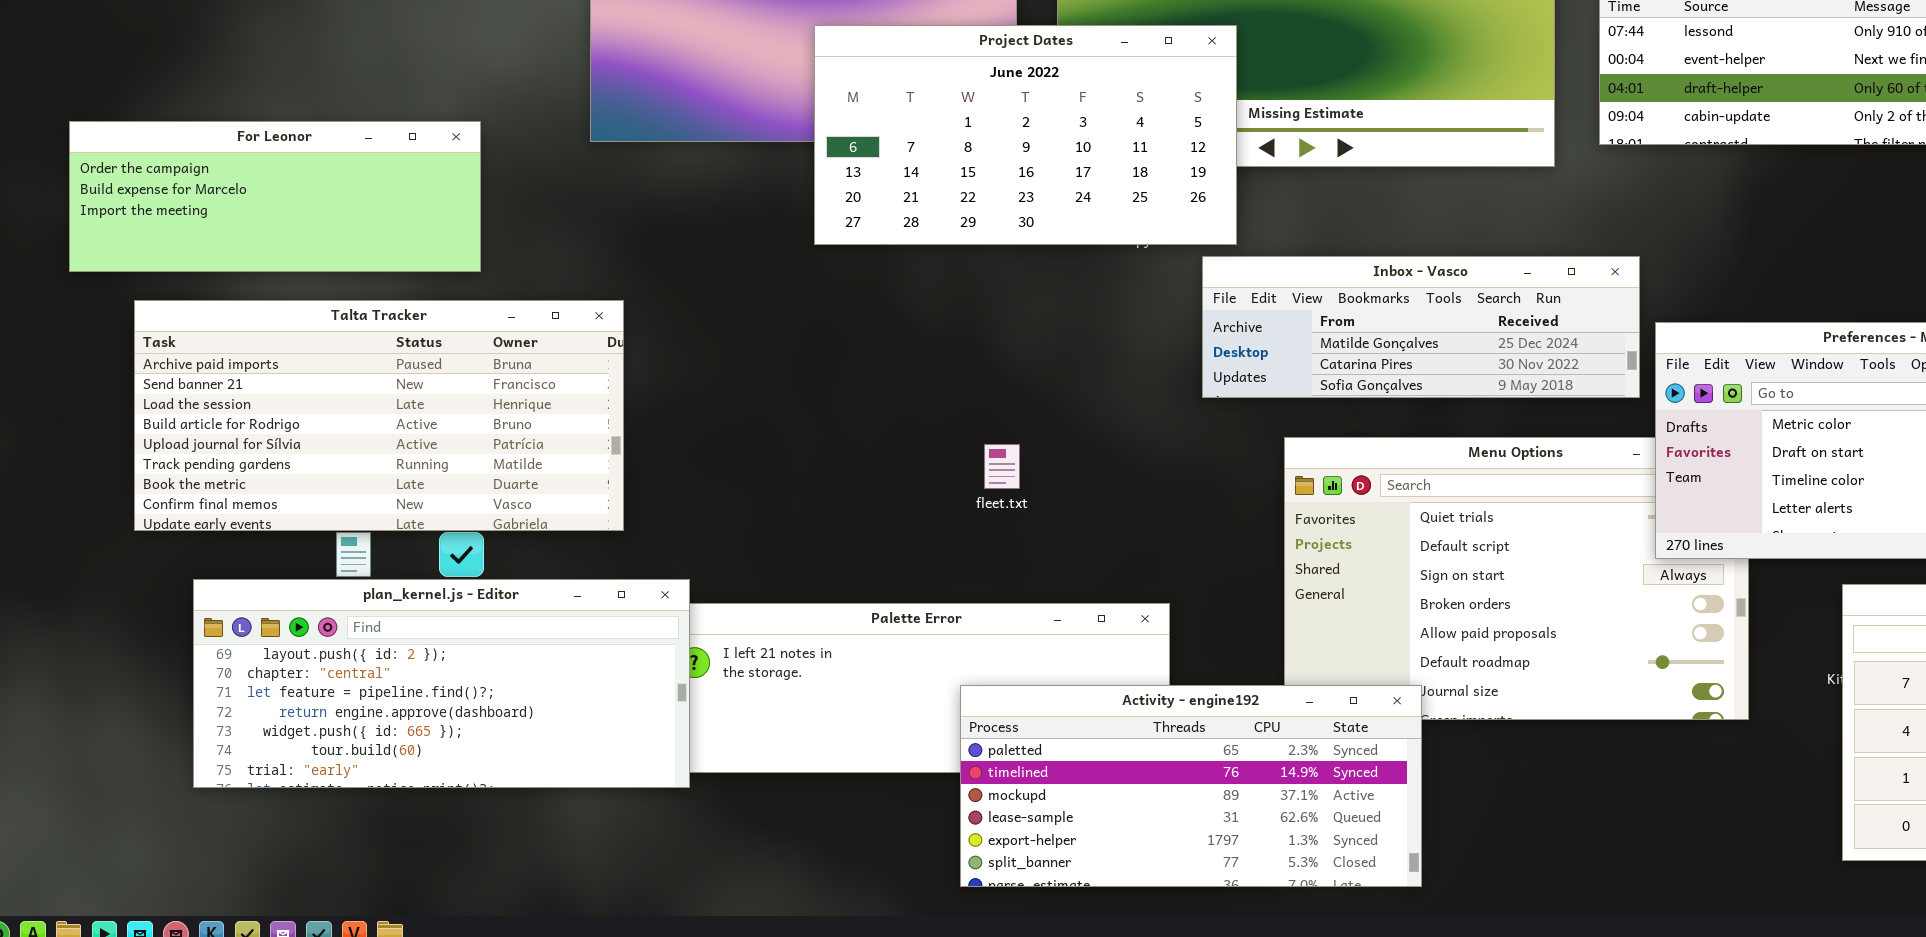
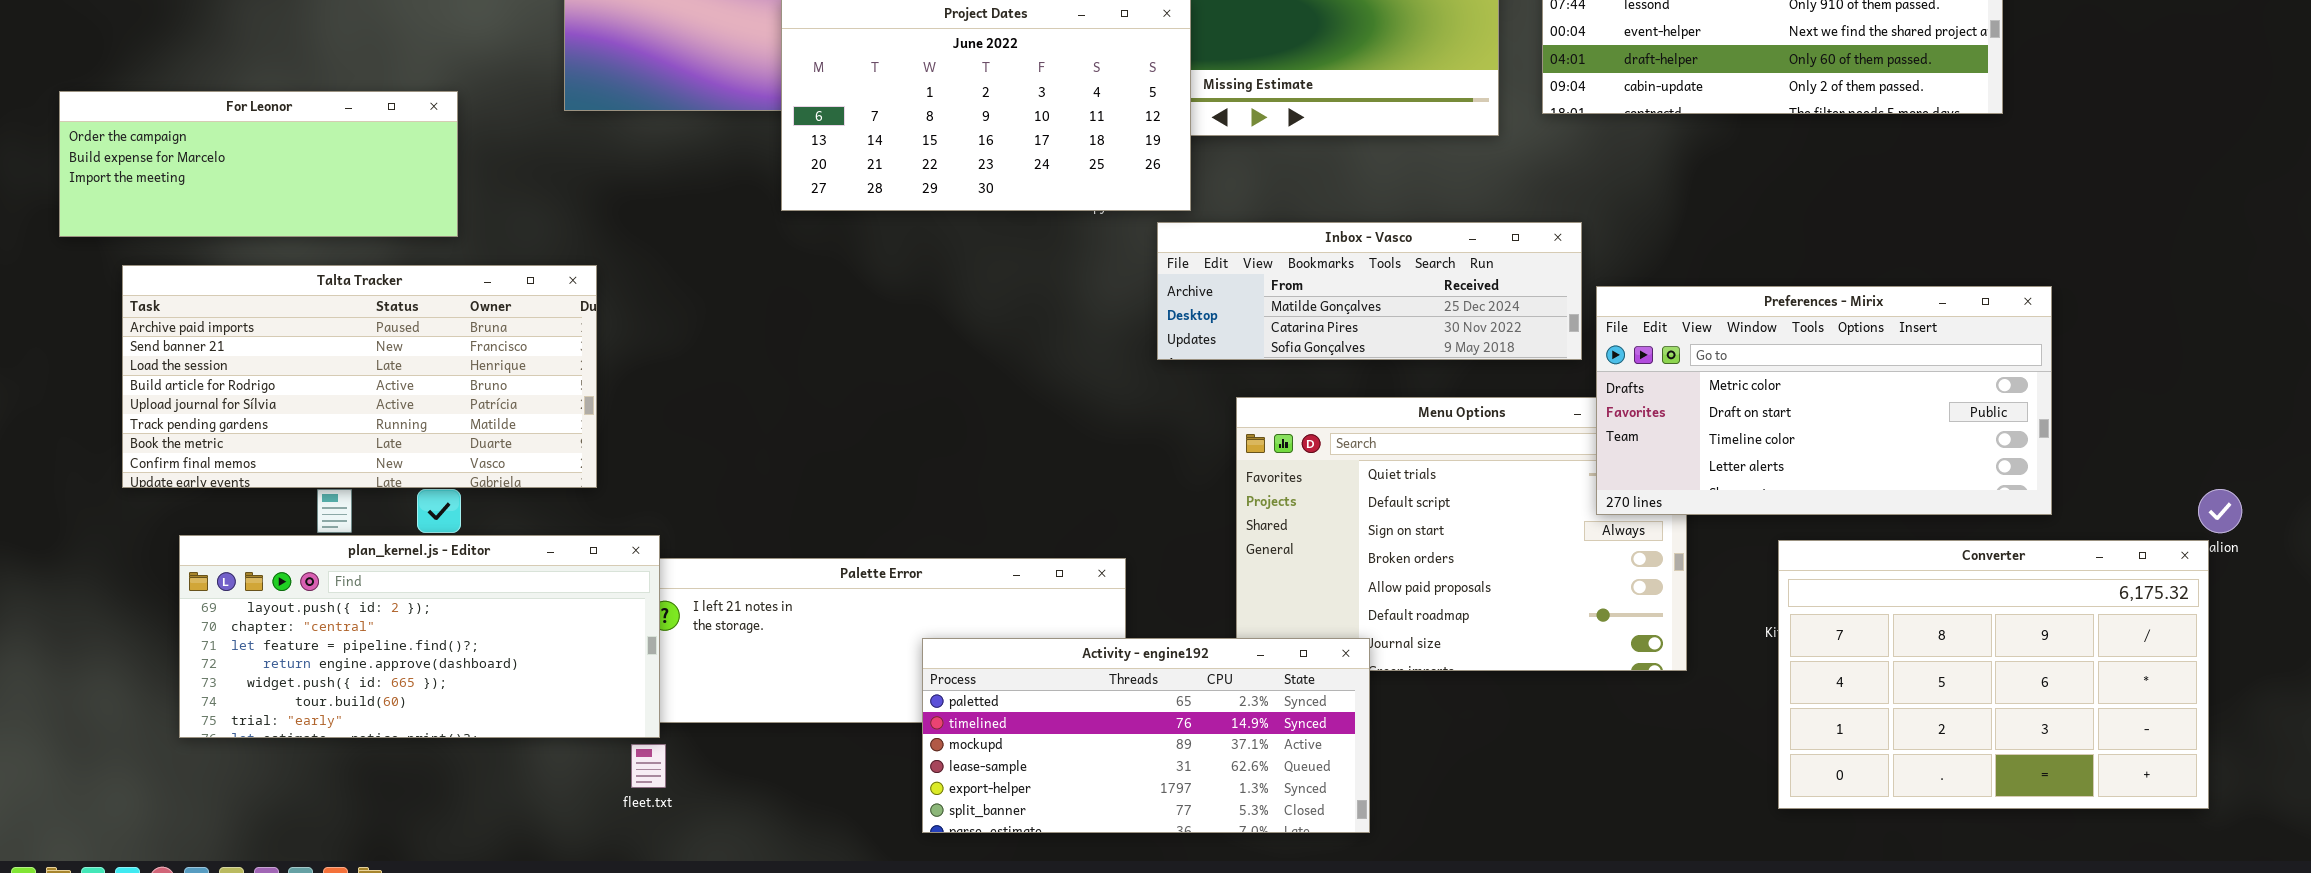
fleet.txt: [984,444,1020,489] -> [631,744,666,788], moved

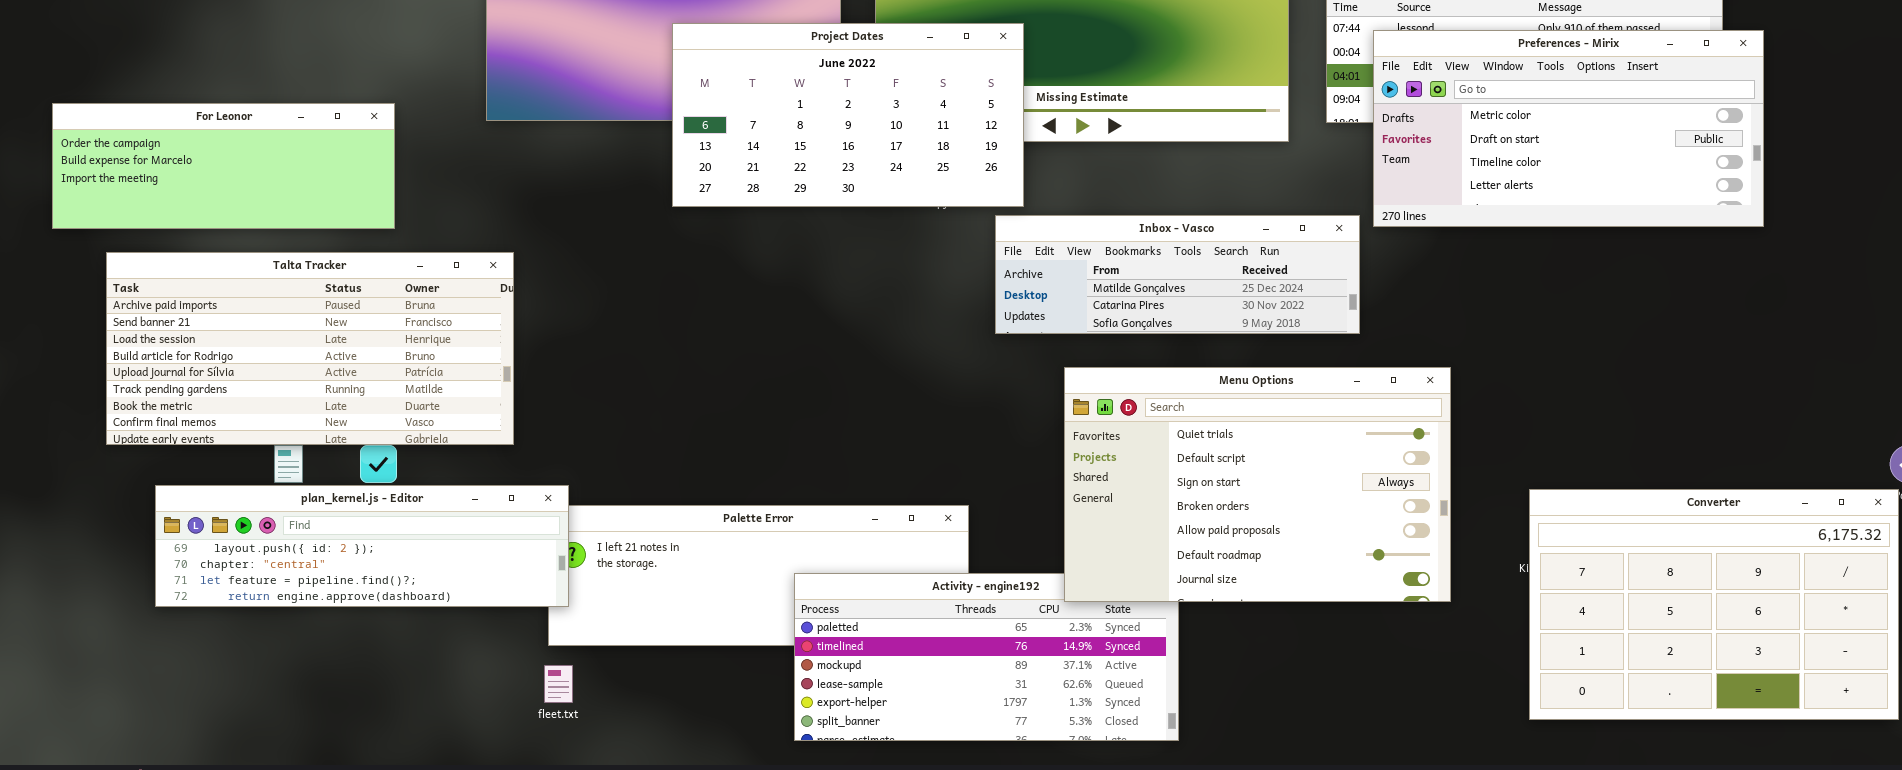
Preferences - Mirix: [1596,286,2052,515] -> [1373,30,1764,227], moved
Menu Options: [1236,397,1687,671] -> [1064,367,1451,602], raised
plan_kernel.js - Editor: [179,535,660,738] -> [155,485,569,607], resized

